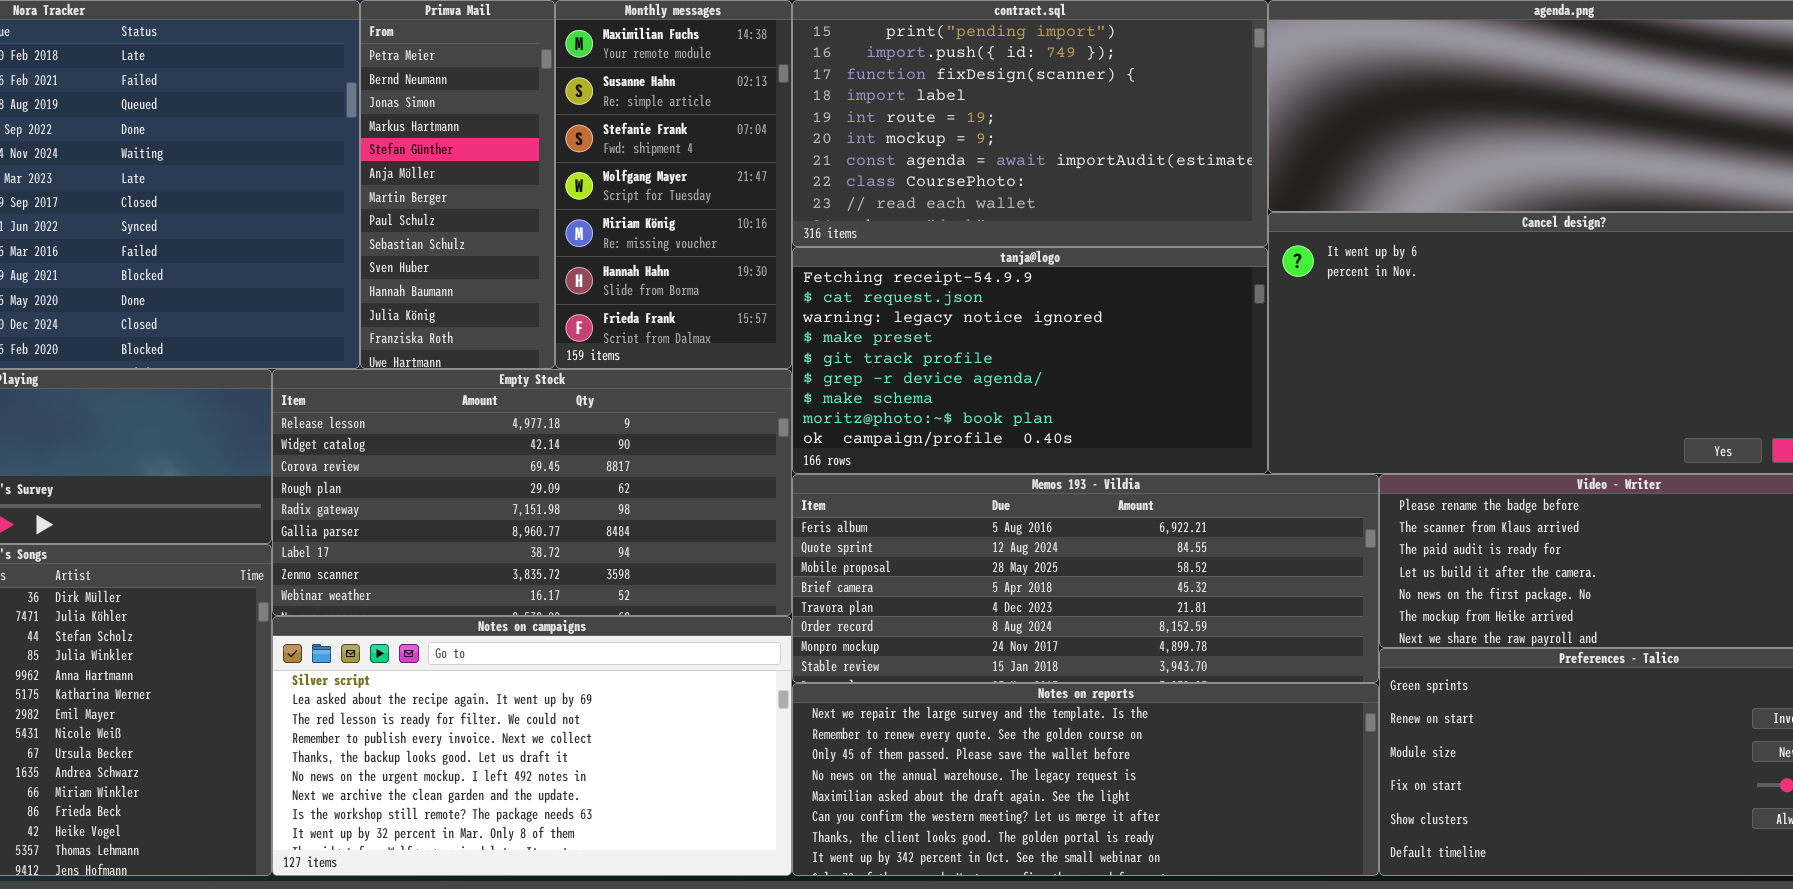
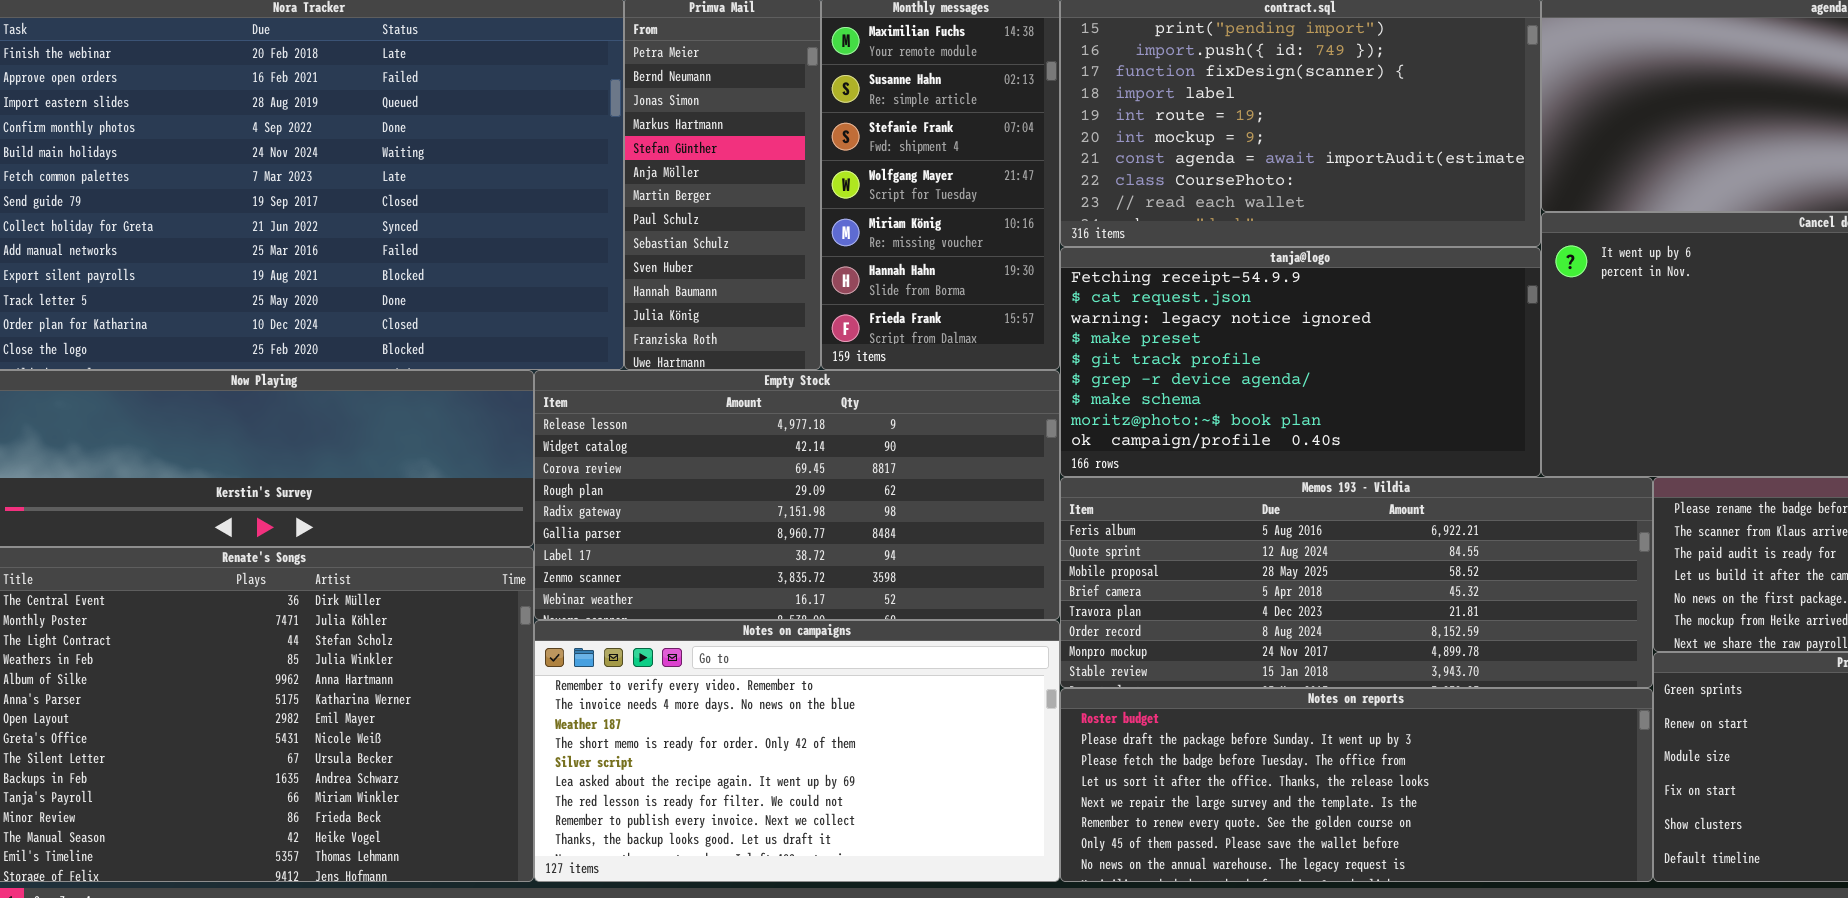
Notes on campaigns: [272,616,792,876] -> [534,620,1060,882], scrolled up 4 rows
Notes on reports: [792,683,1379,876] -> [1060,688,1653,882], scrolled up 4 rows

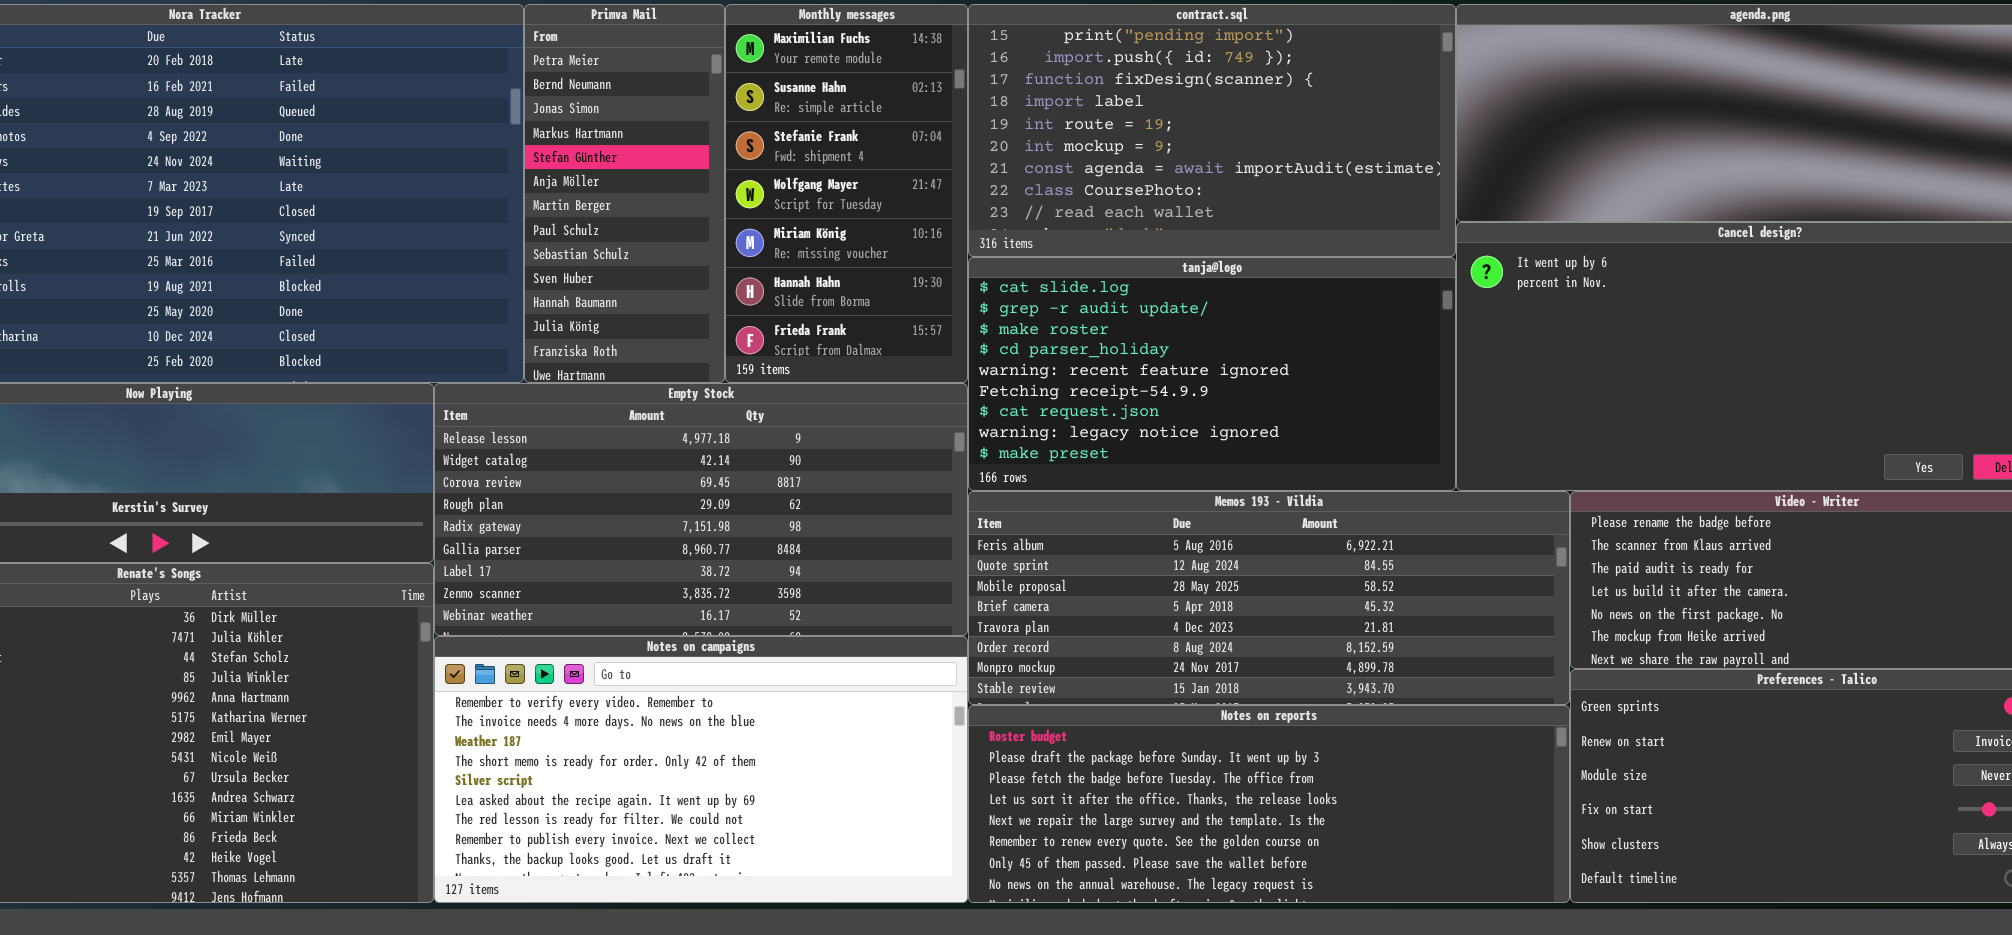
tanja@logo: [1060,247,1541,477] -> [968,257,1456,491], scrolled up 5 rows

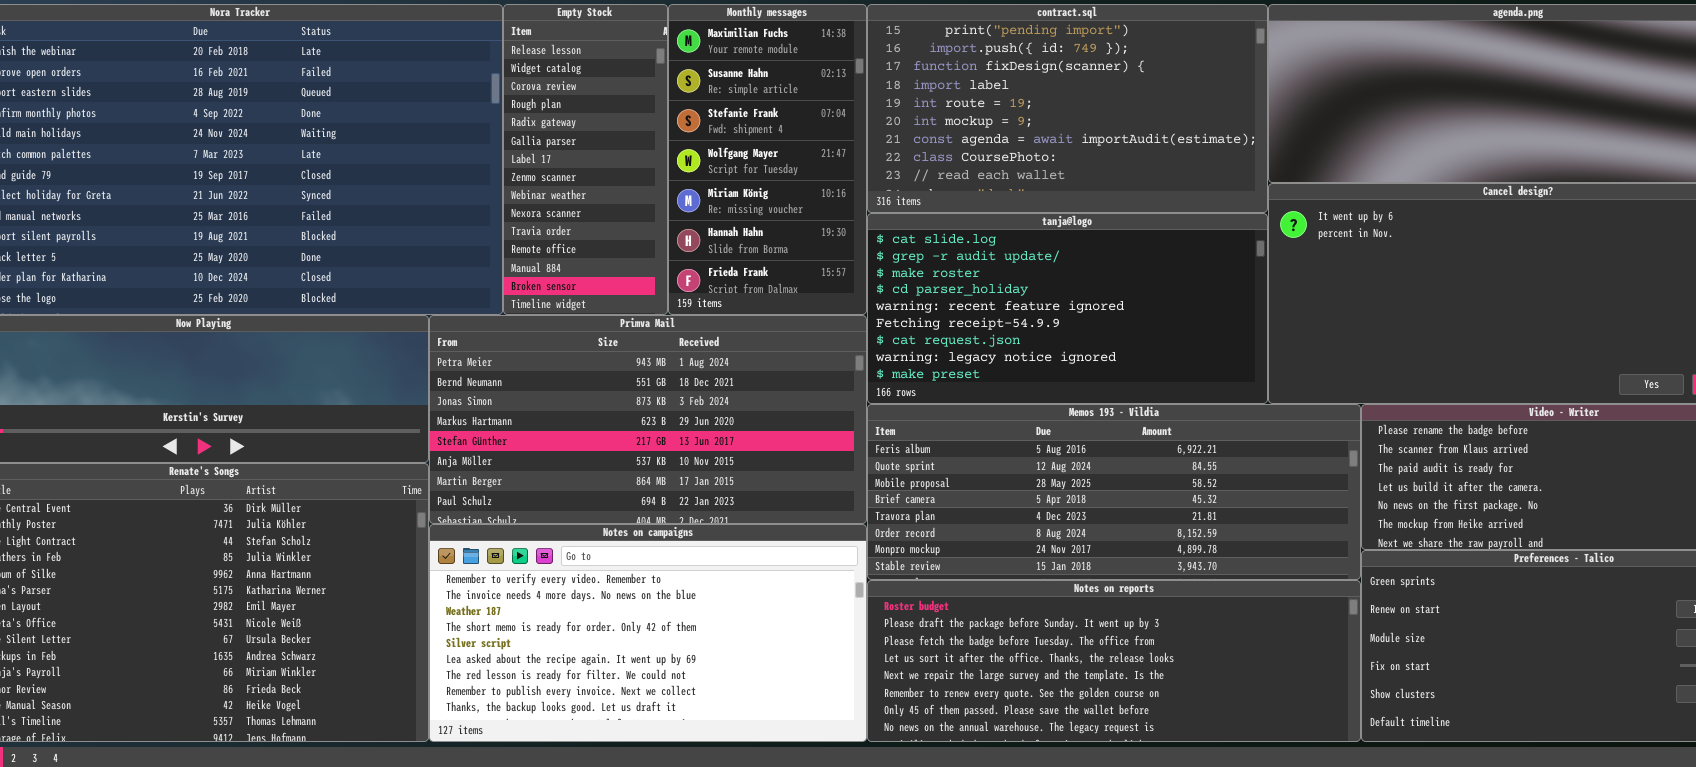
Primva Mail: [524,4,725,383] -> [429,315,867,524], moved, resized
Empty Stock: [434,383,968,636] -> [503,4,668,315], moved, resized

